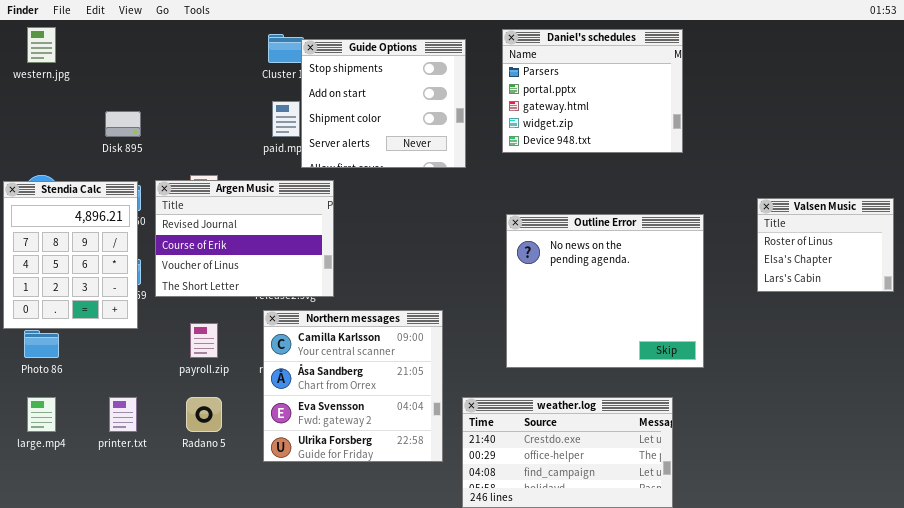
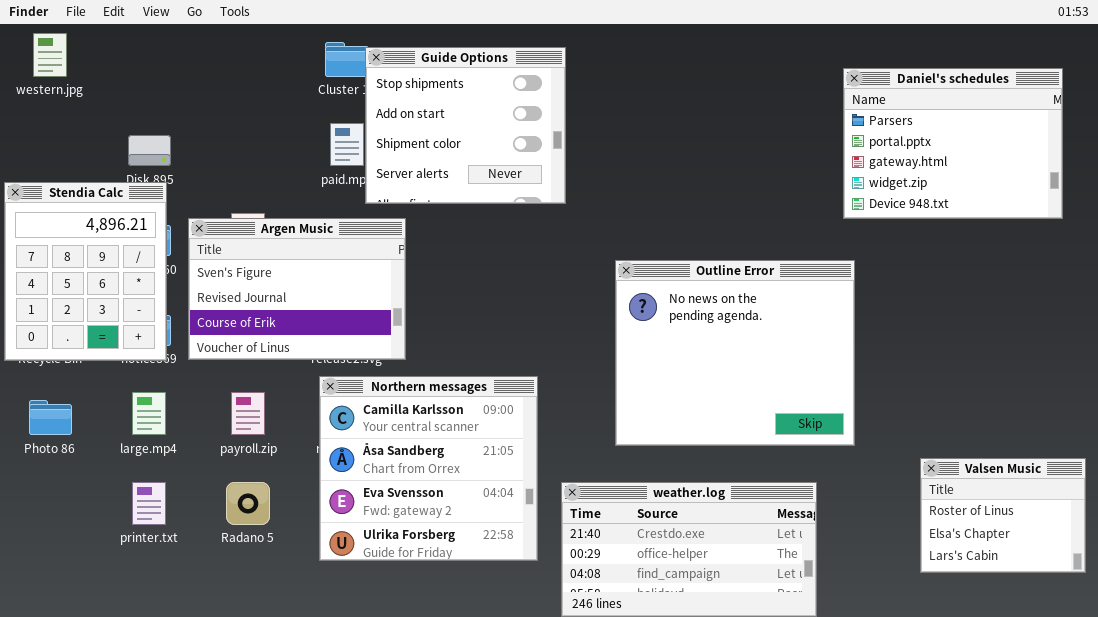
Daniel's schedules: [502,29,683,153] -> [843,68,1063,219], moved
Argen Music: [155,180,334,297] -> [188,218,406,360], scrolled up 1 row
Stendia Calc: [3,181,138,329] -> [4,182,167,361], moved
Valsen Music: [757,198,894,292] -> [920,458,1086,573], moved
large.mp4: [27,397,56,432] -> [132,392,166,435], moved

